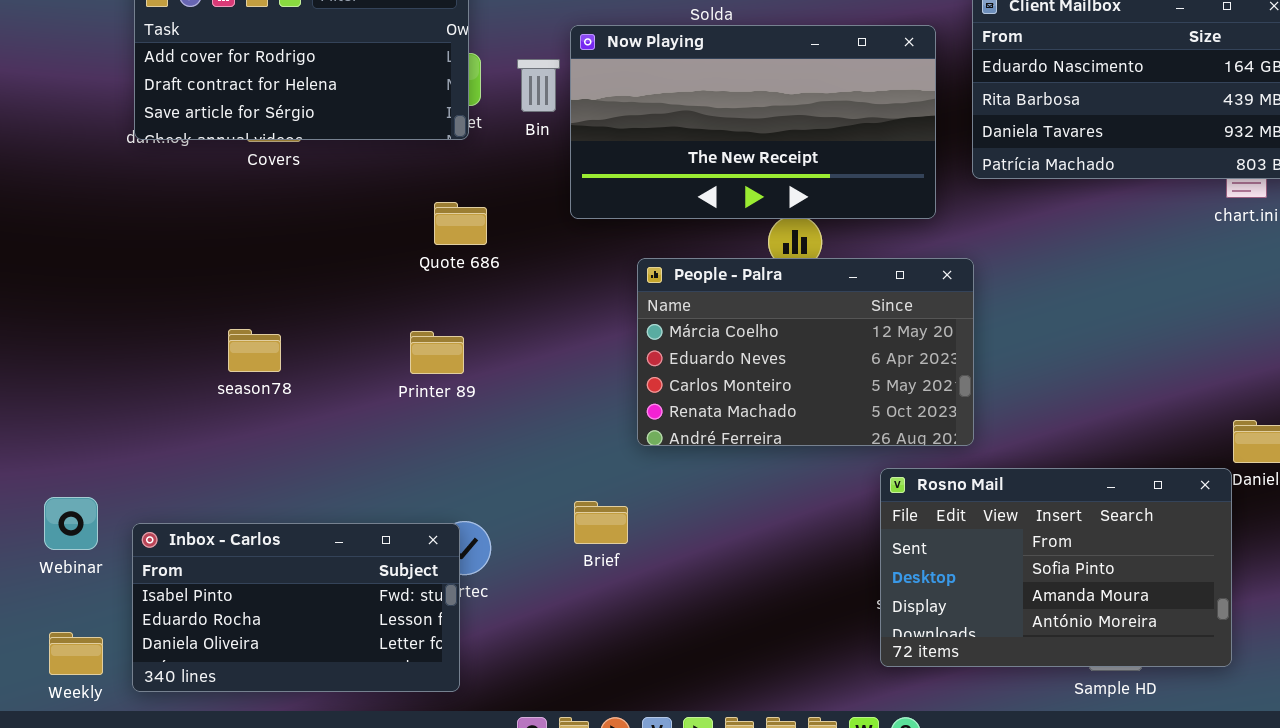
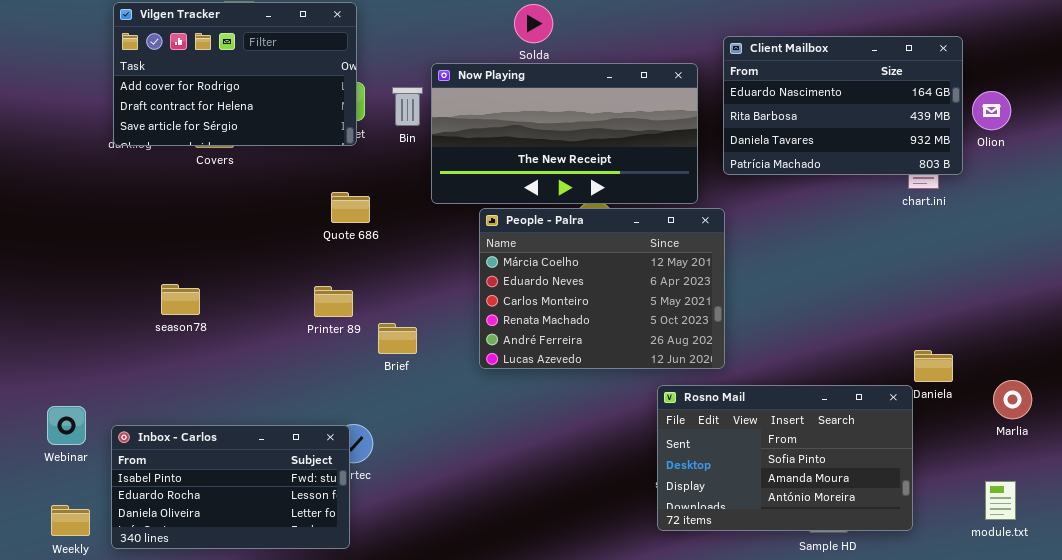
People - Palra: [637,258,974,446] -> [479,208,725,369], resized
season78: [228,329,281,372] -> [161,284,200,315], moved
Brief: [574,501,628,544] -> [378,323,417,354], moved

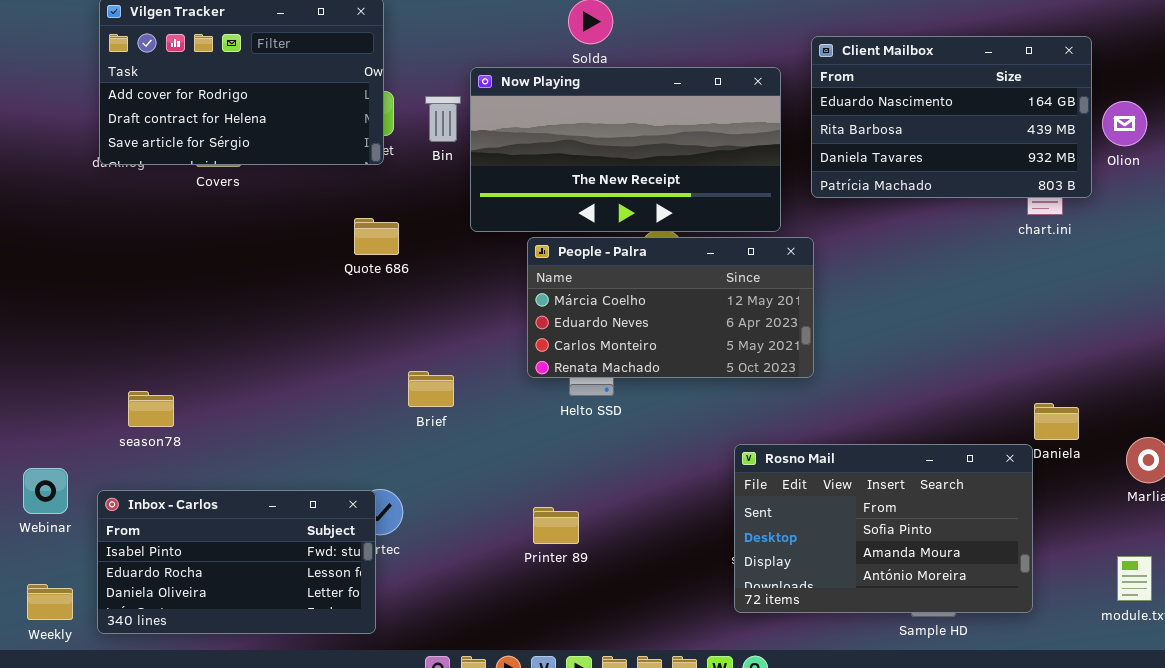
People - Palra: [479,208,725,369] -> [527,237,814,378], resized
season78: [161,284,200,315] -> [128,391,174,427], moved
Printer 89: [314,286,353,317] -> [533,507,579,544], moved

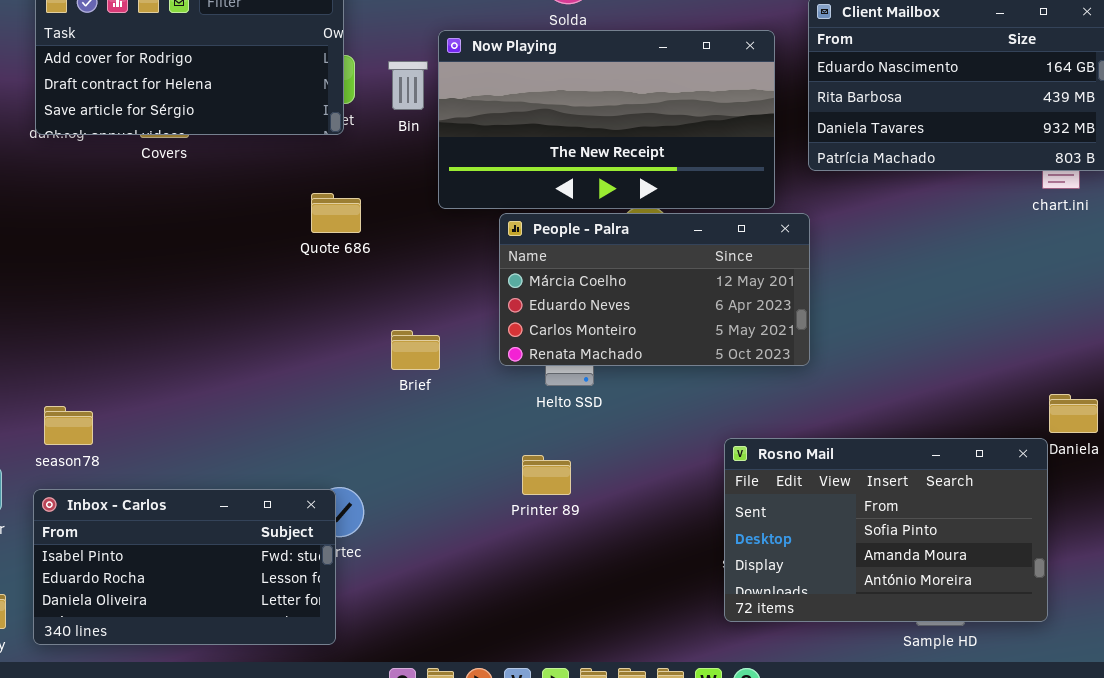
Brief: [408,371,454,407] -> [391,330,440,370], moved
season78: [128,391,174,427] -> [44,406,93,445], moved
Printer 89: [533,507,579,544] -> [522,455,571,495], moved

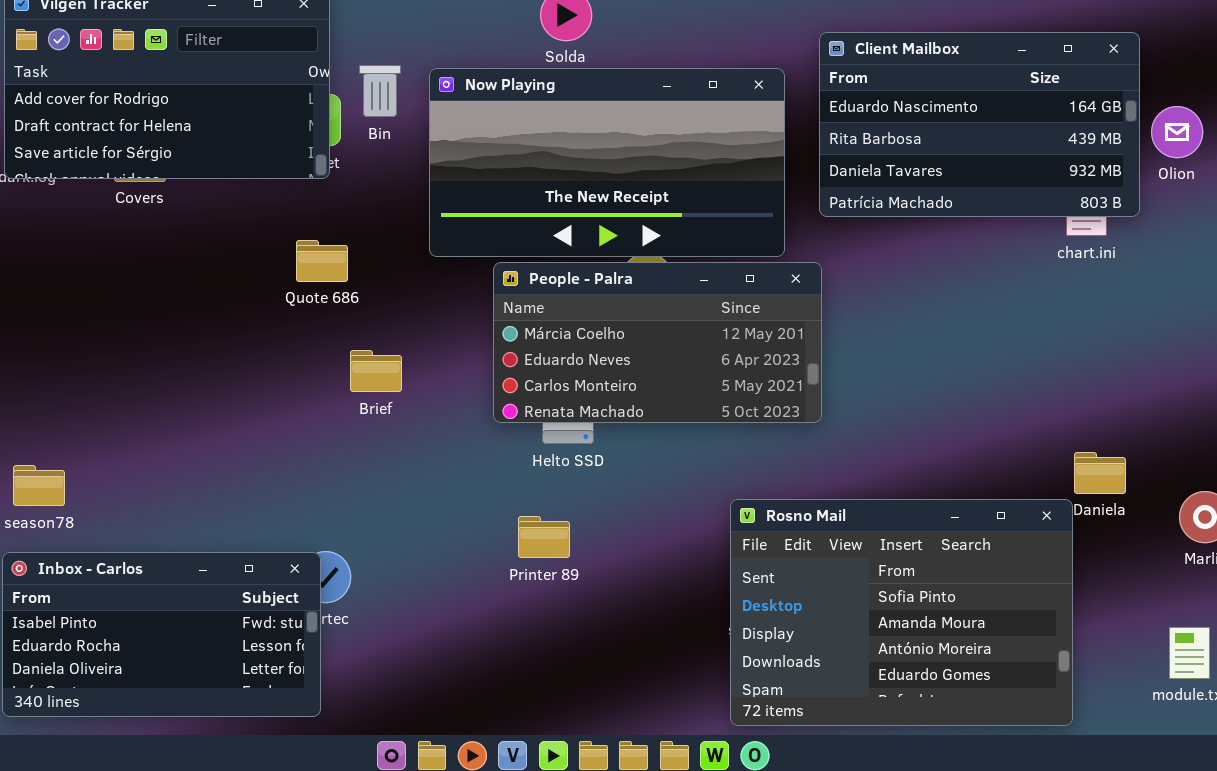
Bin: [388,61,428,110] -> [359,65,401,117], moved
Brief: [391,330,440,370] -> [350,350,402,392], moved
Rosno Mail: [724,438,1048,622] -> [730,499,1073,726], resized

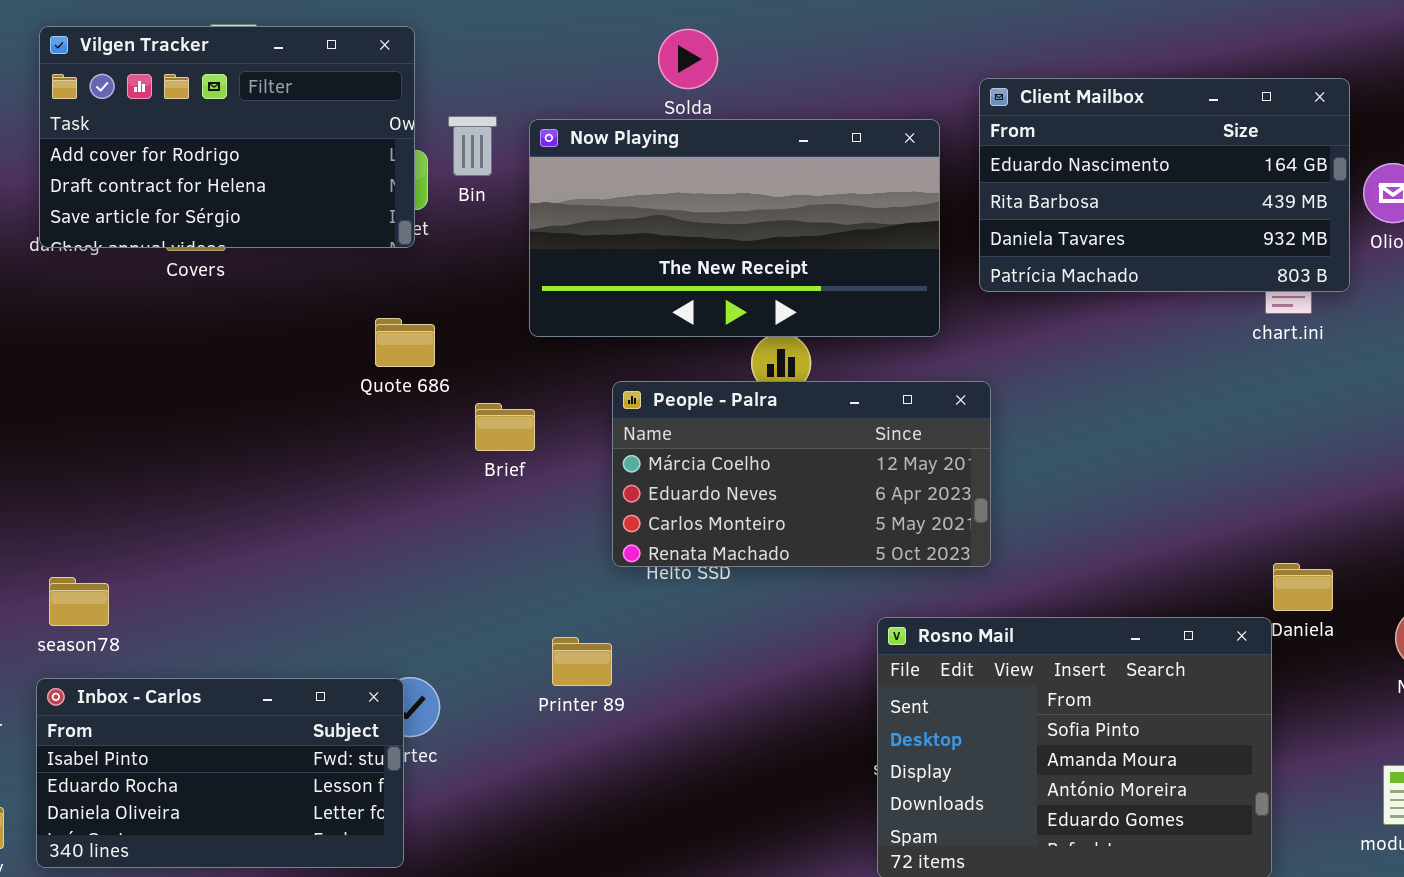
People - Palra: [493,262,822,423] -> [612,381,991,567], moved
Brief: [350,350,402,392] -> [475,403,535,451], moved
Printer 89: [518,516,570,558] -> [552,637,612,686], moved

